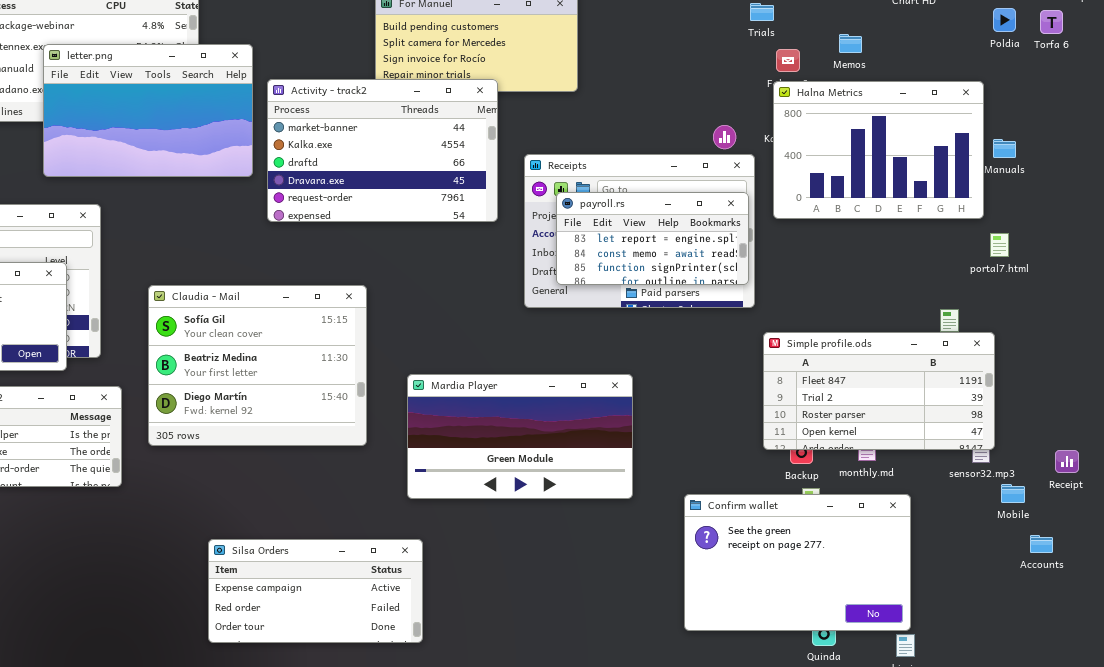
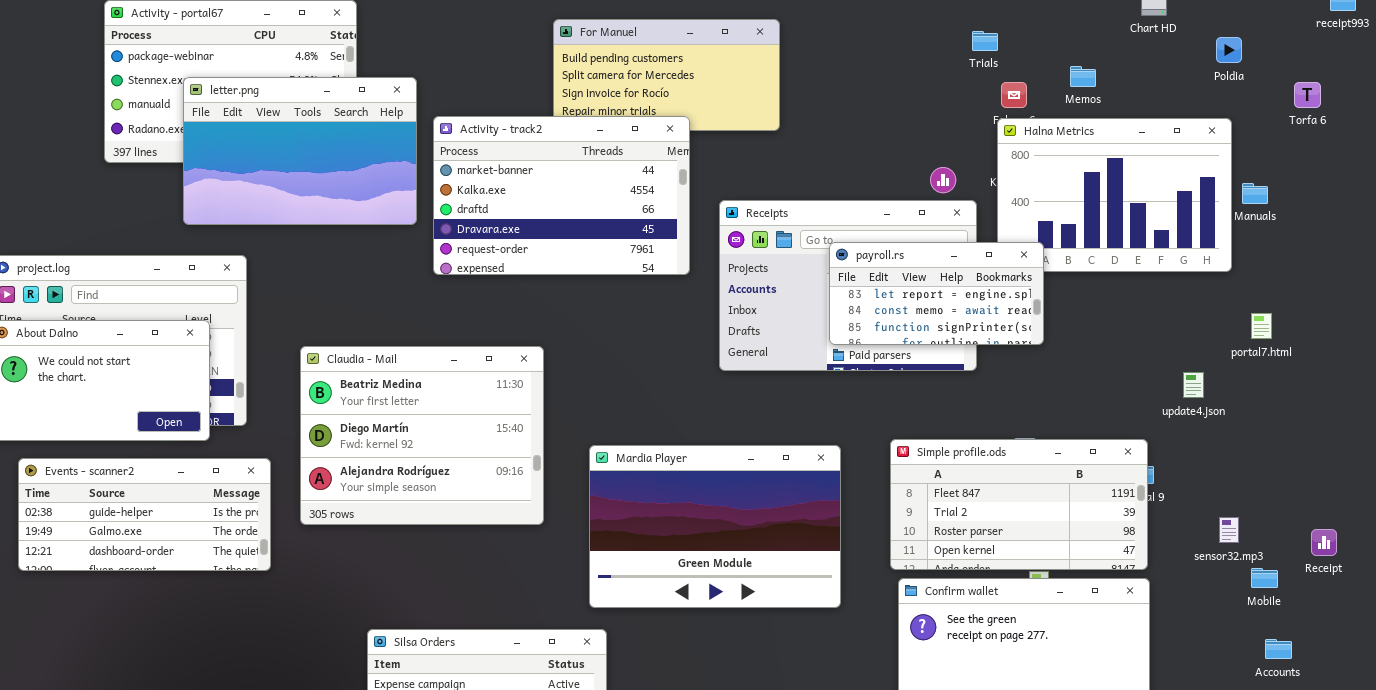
Poldia: [993,8,1016,32] -> [1216,37,1242,63], moved
Torfa 6: [1040,10,1063,34] -> [1294,82,1321,108], moved
payroll.rs: [556,192,749,285] -> [829,242,1044,345], moved
portal7.html: [990,233,1009,257] -> [1251,313,1272,339], moved
Claudia - Mail: [148,285,367,446] -> [300,346,544,525], scrolled down 1 row
Simple profile.ods: [763,332,995,450] -> [890,439,1148,570], moved
Mardia Player: [407,374,633,499] -> [589,445,841,608], resized
Accounts: [1030,535,1053,553] -> [1265,639,1292,659], moved

